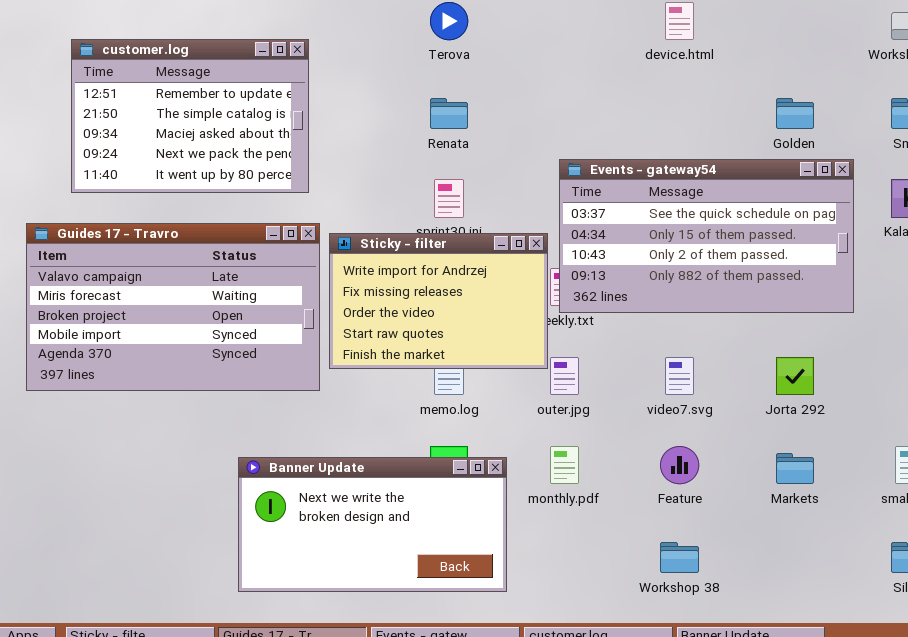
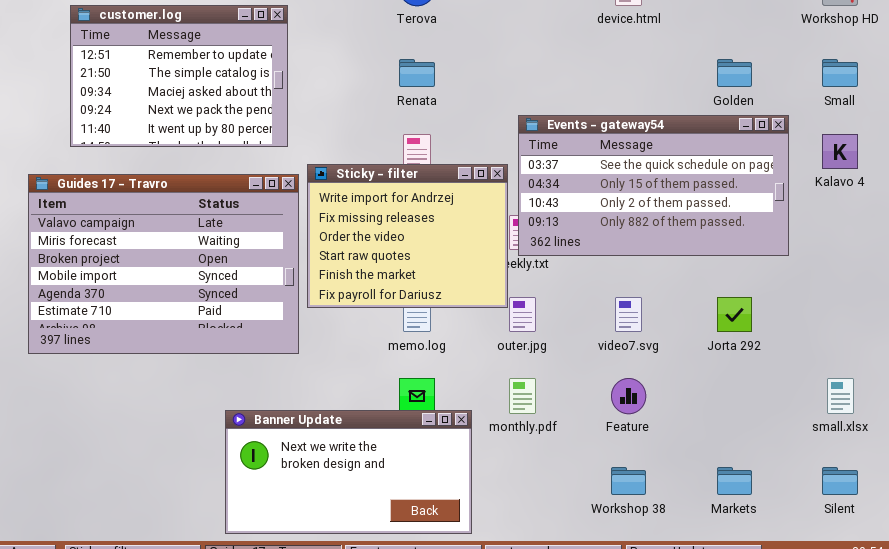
Guides 17 - Travro: [26,223,320,391] -> [28,174,299,354], resized
Sticky - filter: [329,233,548,369] -> [307,164,508,308], resized
Markets: [776,453,814,484] -> [717,467,752,495], moved
Banner Update: [238,457,507,592] -> [225,410,472,534], moved

